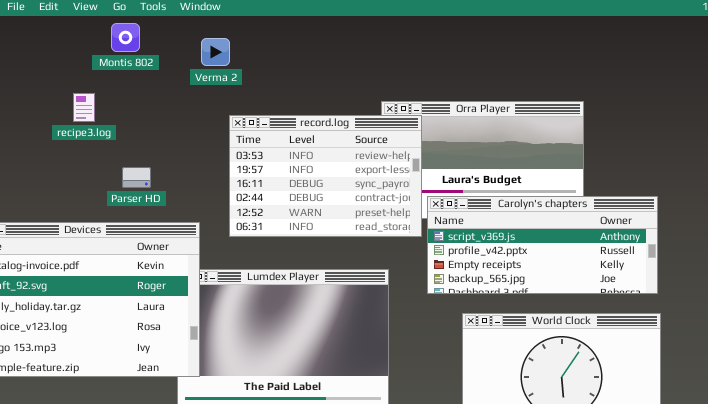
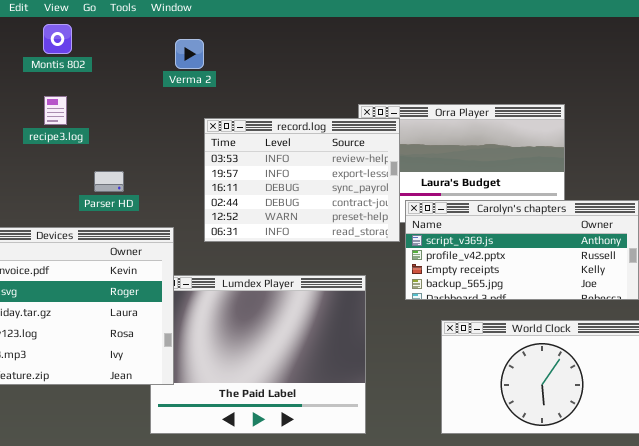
Montis 802: [111,23,140,52] -> [43,24,72,54], moved

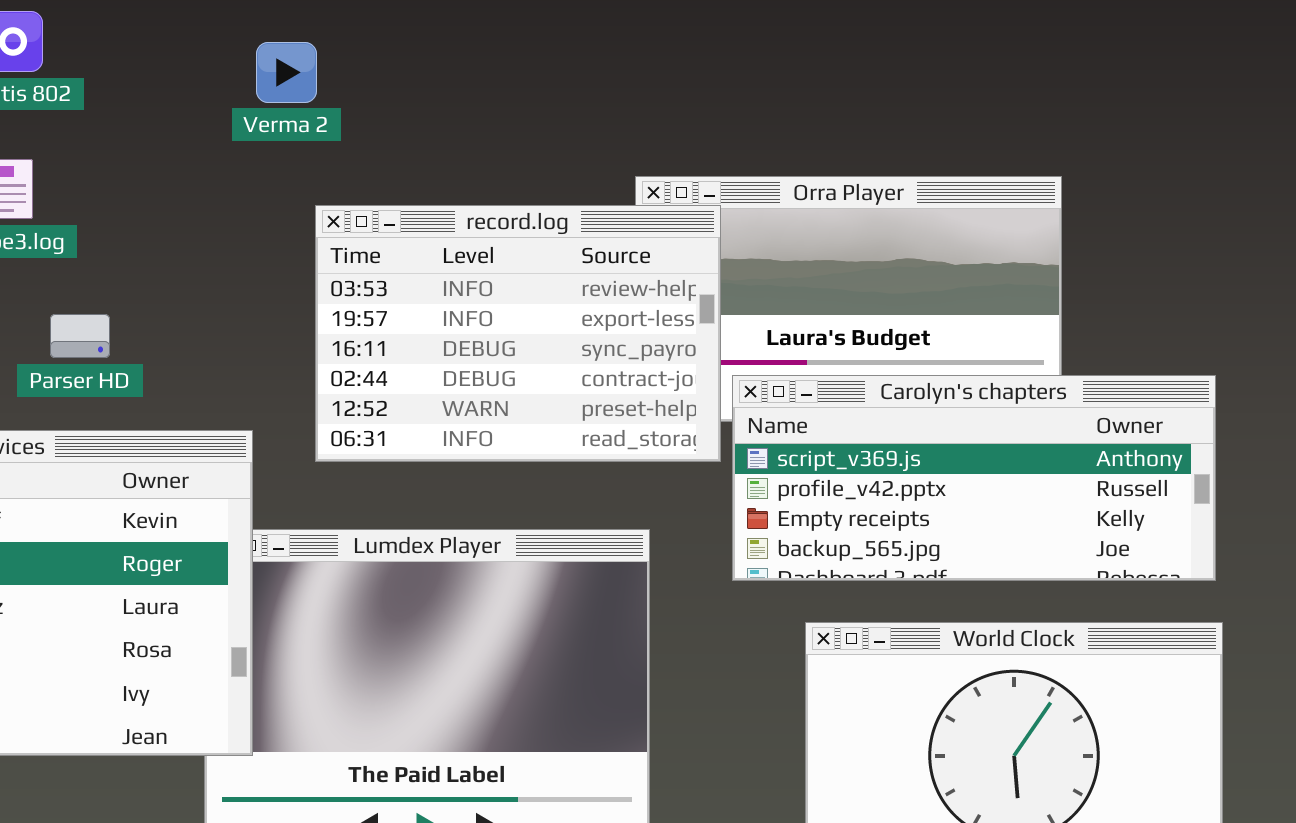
Parser HD: [94,171,124,192] -> [50,314,110,358], moved

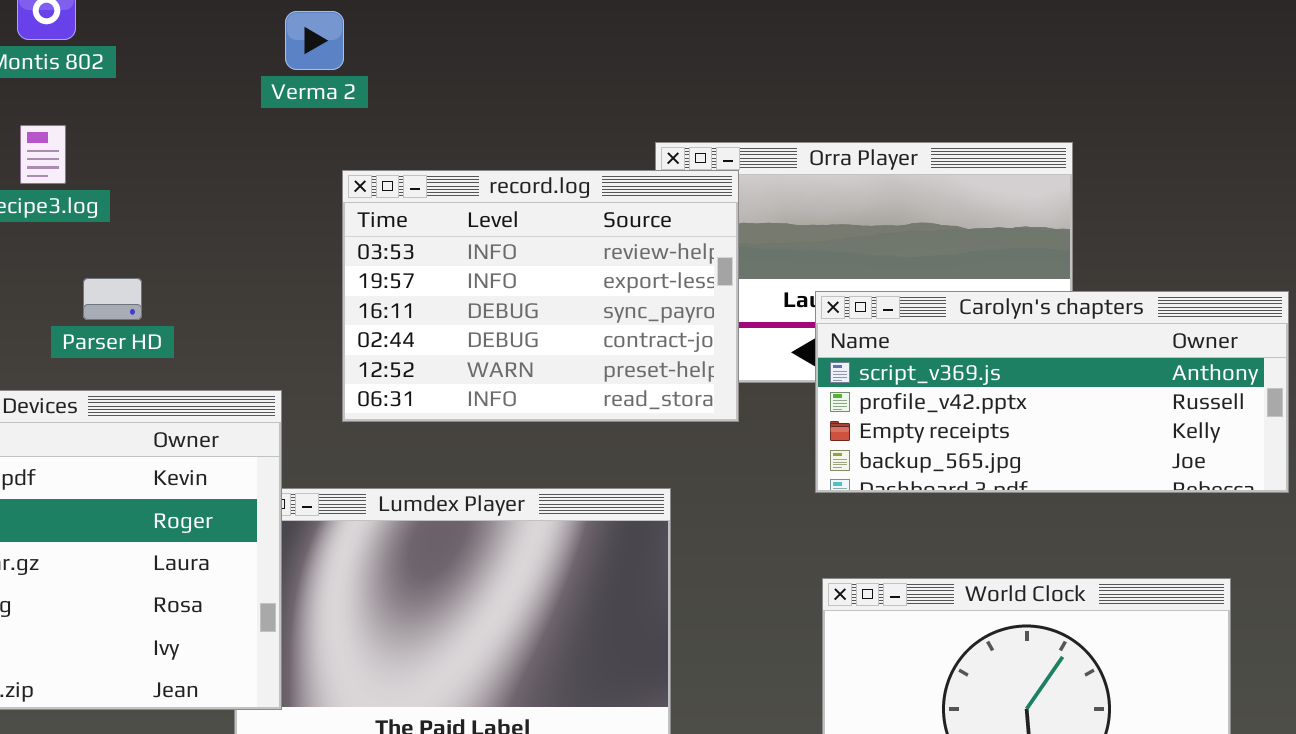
Carolyn's chapters: [732,375,1216,581] -> [815,291,1289,493], moved

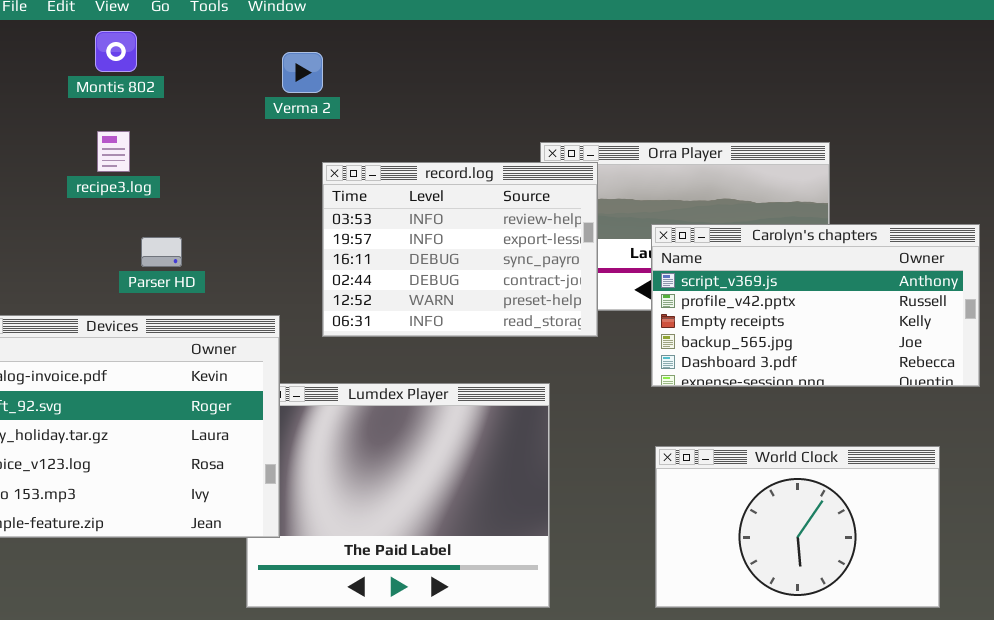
Carolyn's chapters: [815,291,1289,493] -> [651,224,980,387], resized

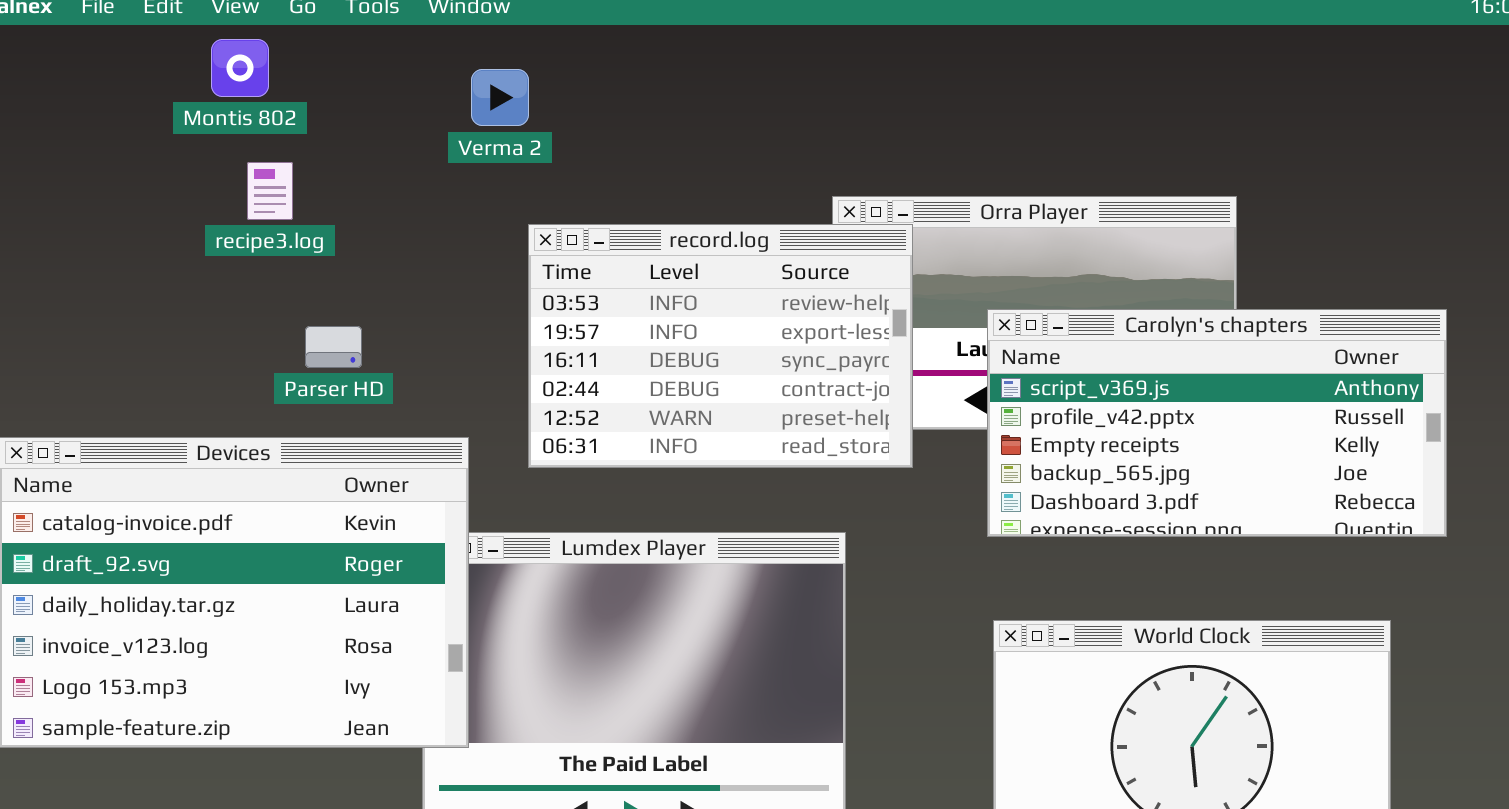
recipe3.log: [97,131,130,172] -> [247,162,293,220], moved
Parser HD: [141,237,182,267] -> [305,326,362,368], moved

